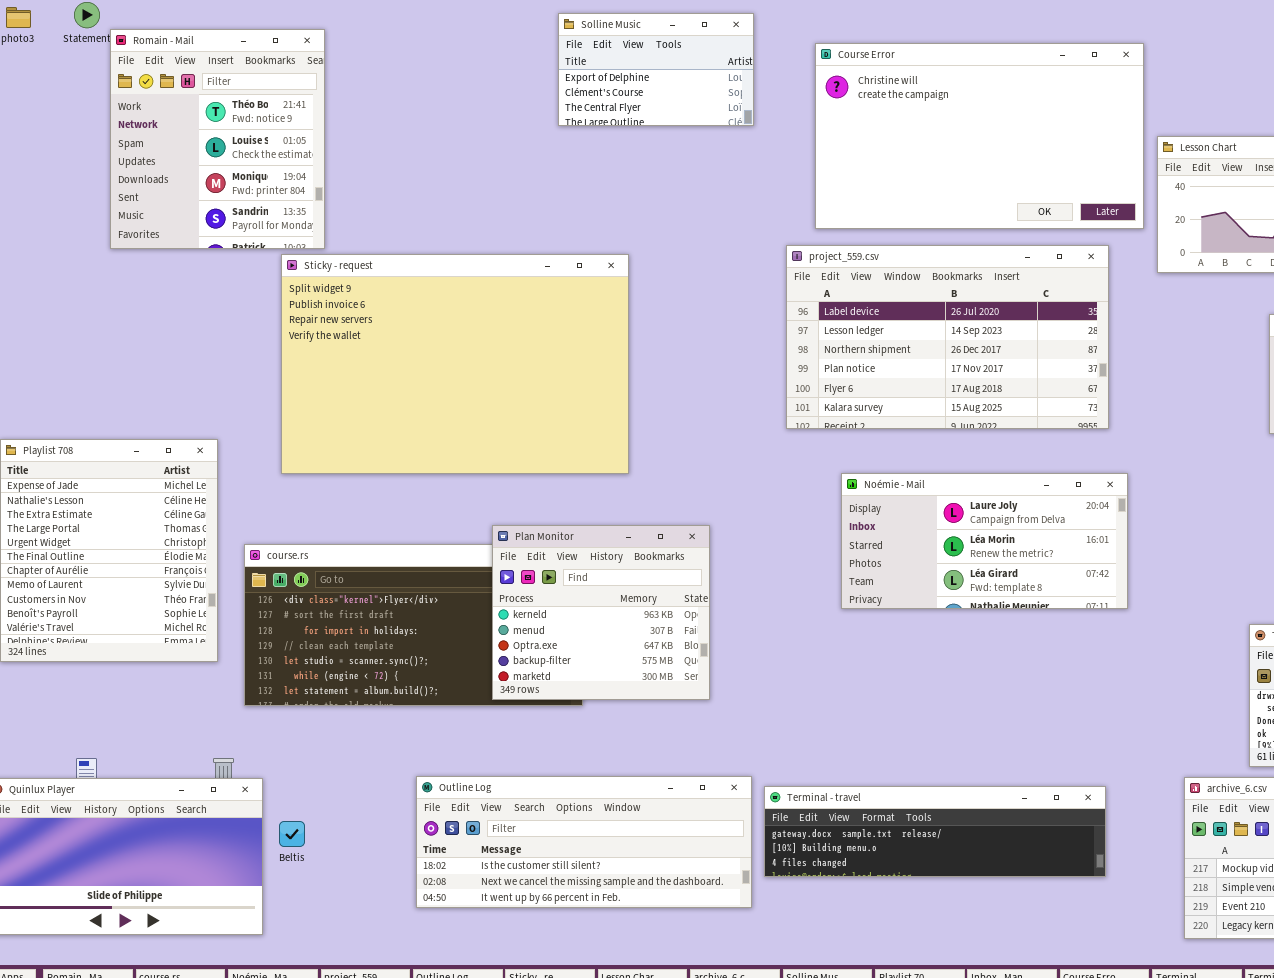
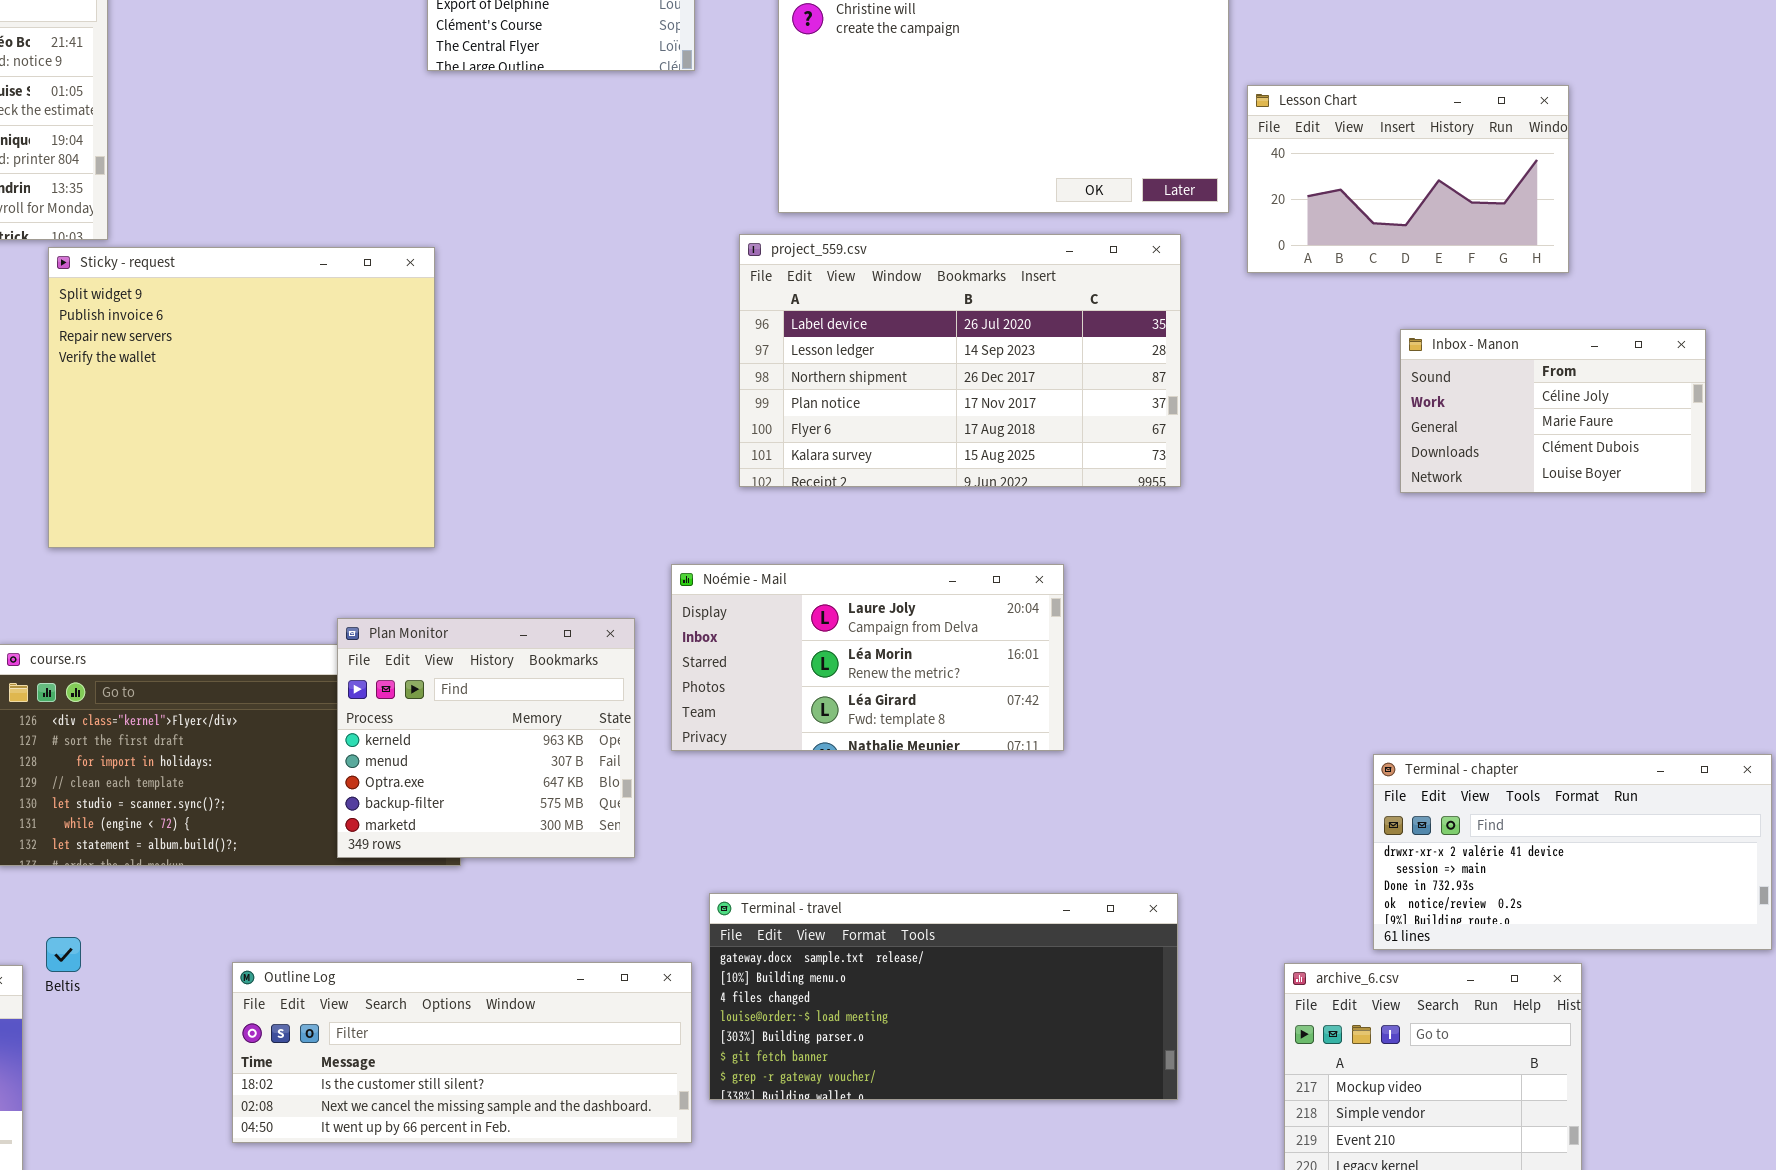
Sticky - request: [281,254,629,474] -> [48,247,435,548], resized
Noémie - Mail: [841,473,1128,609] -> [671,564,1064,751], moved
Terminal - travel: [764,786,1106,877] -> [709,893,1178,1100], resized
Beltis: [279,821,305,847] -> [46,937,81,972], moved

